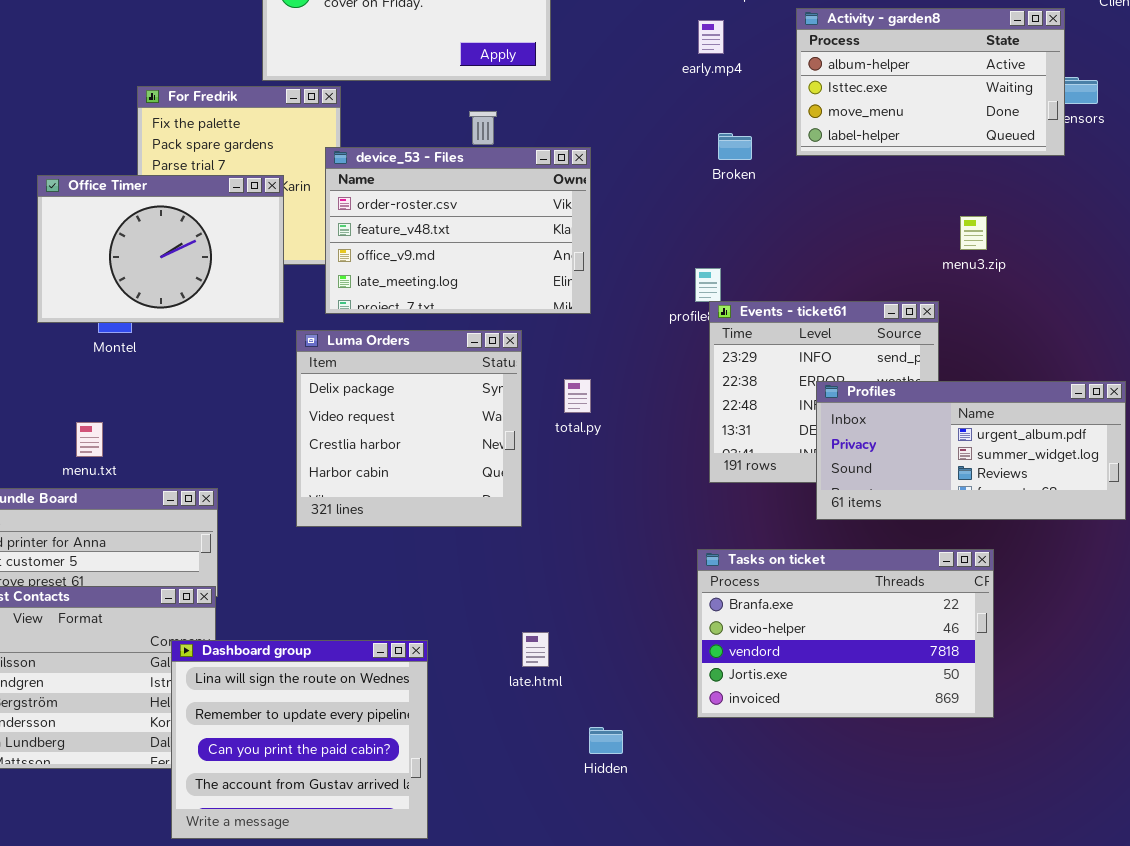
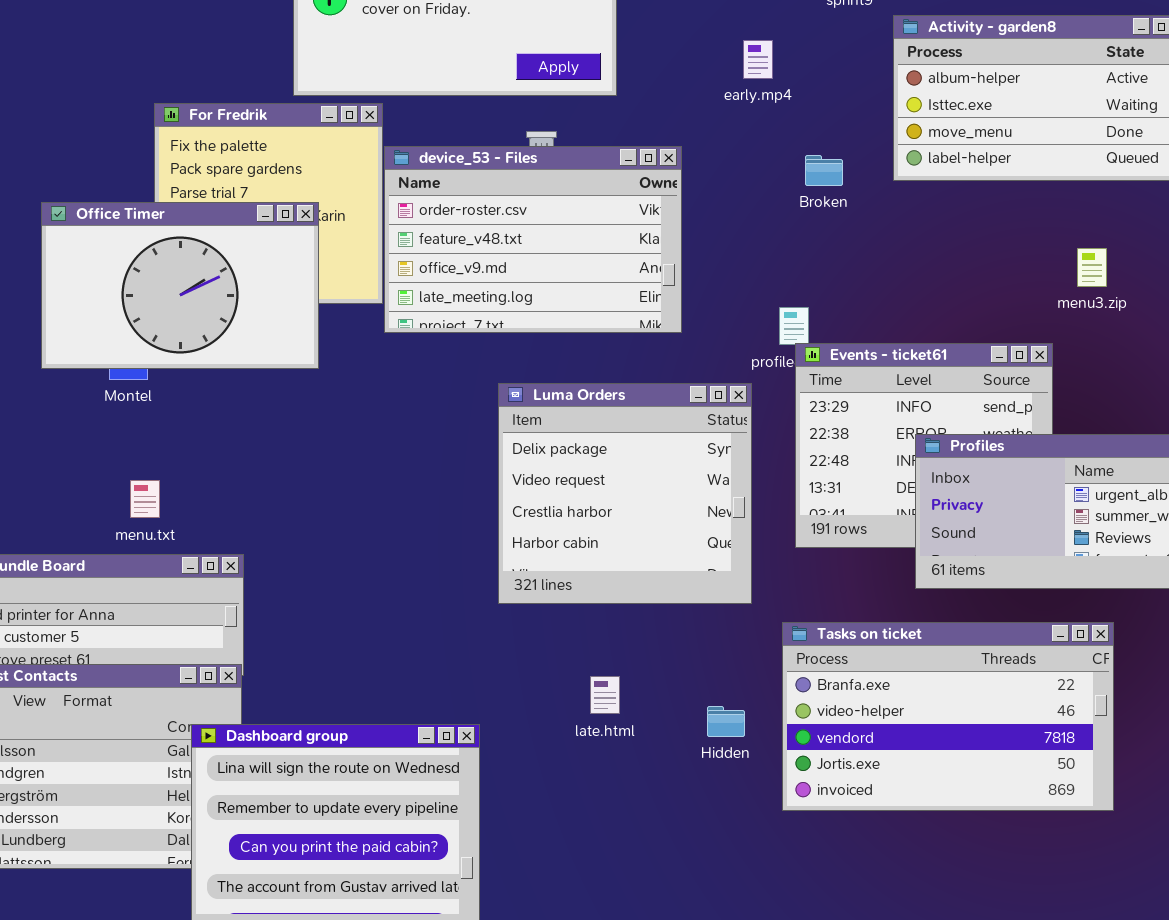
early.mp4: [698,20,724,54] -> [743,40,773,79], moved
device_53 - Files: [325,147,591,314] -> [384,146,682,333], moved
Luma Orders: [296,330,522,527] -> [498,383,752,604], moved
menu.txt: [76,422,103,457] -> [130,480,160,518], moved
late.html: [522,632,549,667] -> [590,676,620,714], moved
Hidden: [589,727,623,754] -> [707,706,745,737], moved

